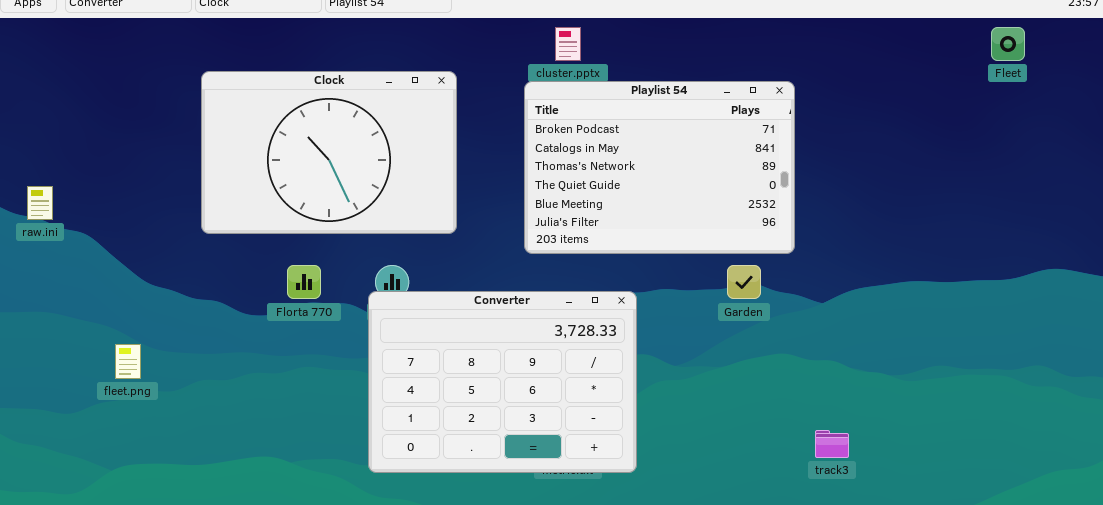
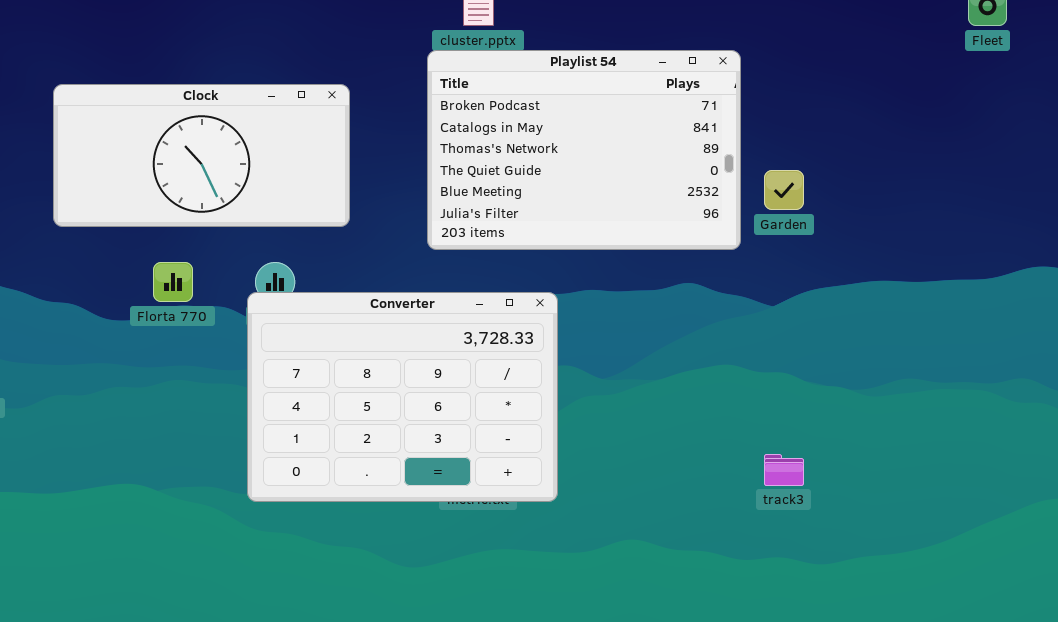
Clock: [201,71,457,234] -> [53,84,350,227], resized
Garden: [727,265,761,299] -> [764,170,804,210], moved

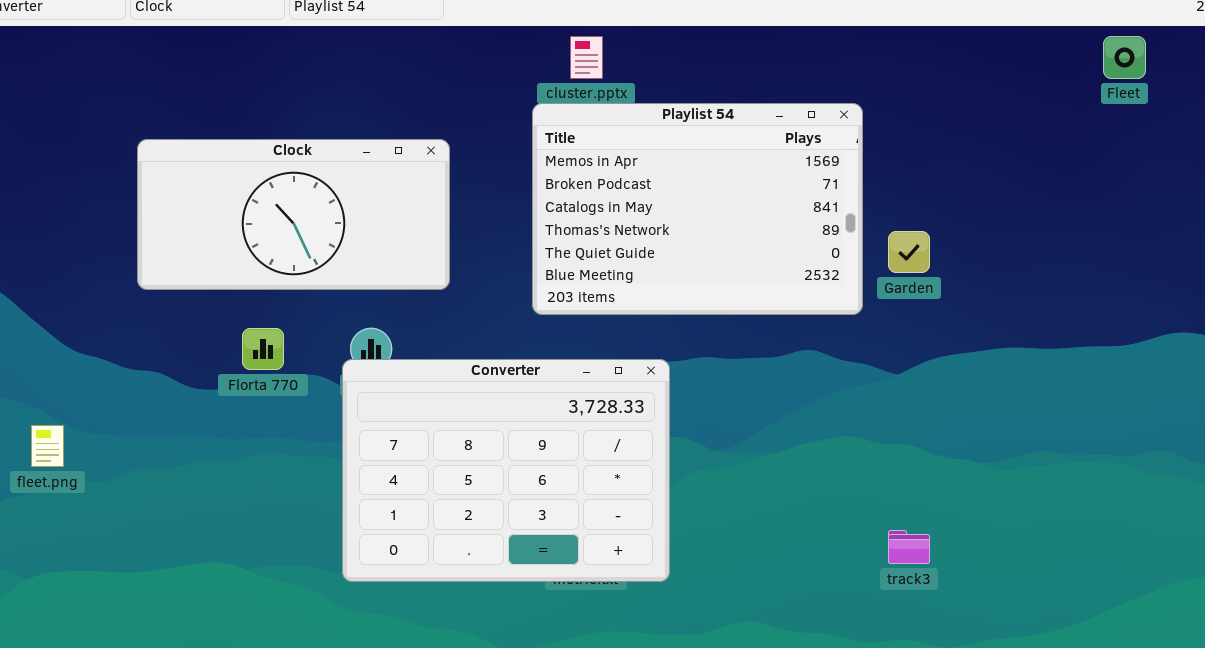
Playlist 54: [427,50,741,250] -> [532,103,863,315], scrolled up 1 row

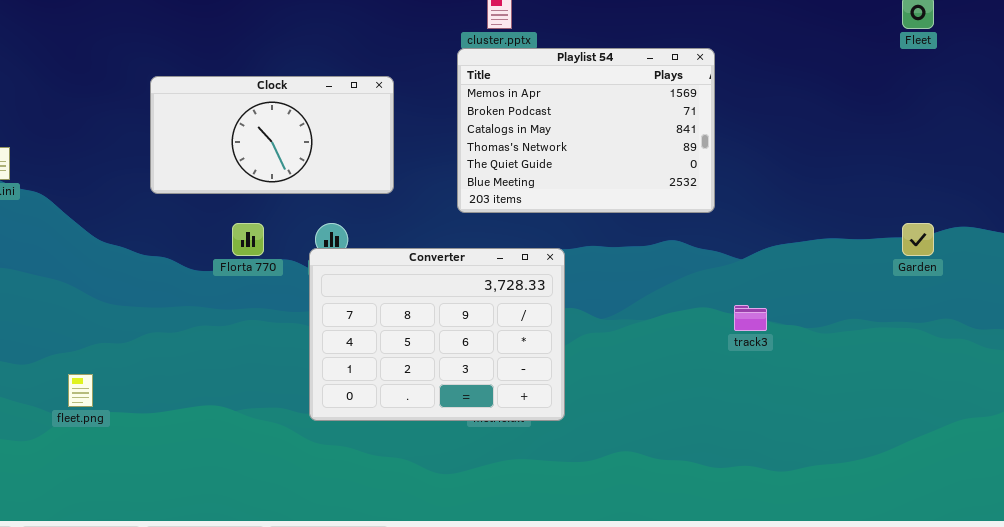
Garden: [888,231,930,273] -> [902,223,934,256], moved
fleet.png: [31,425,64,467] -> [68,374,93,407], moved
track3: [888,530,930,564] -> [734,305,767,331], moved

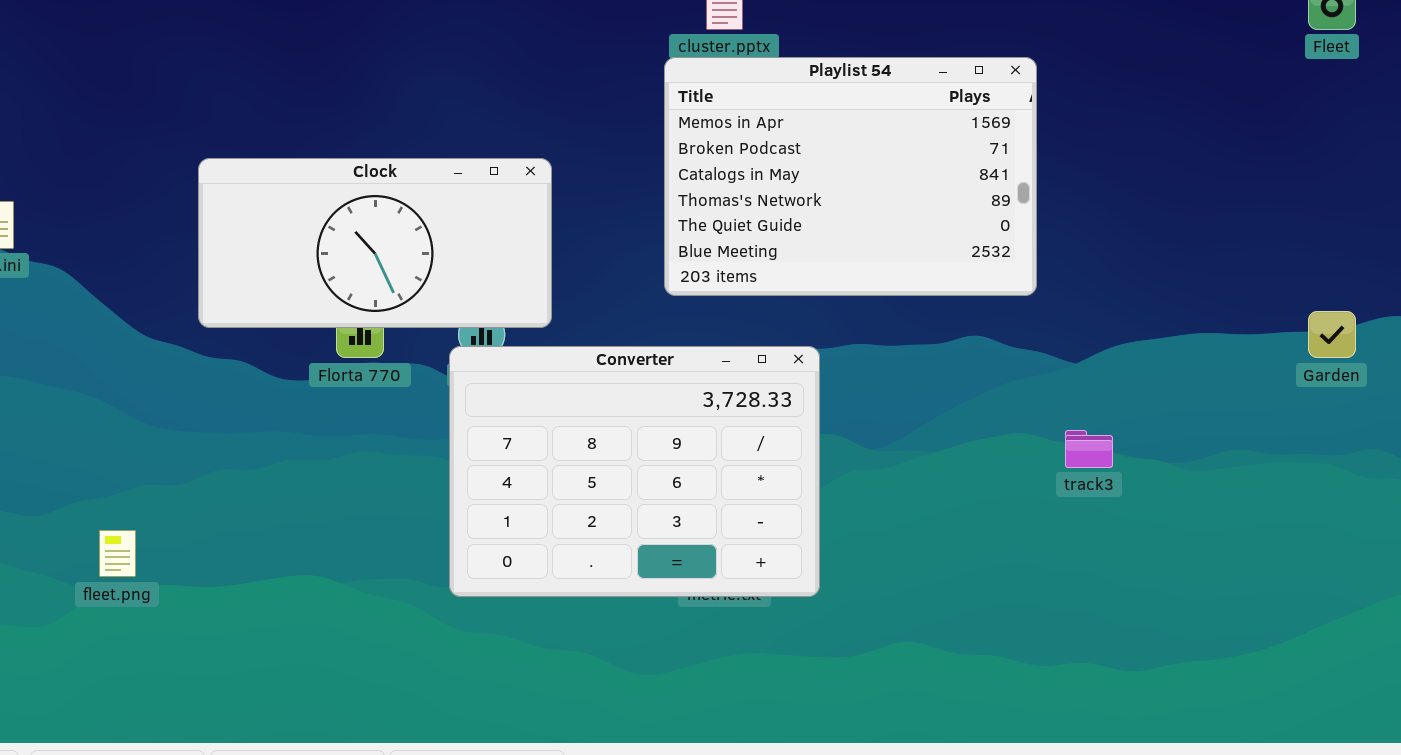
Clock: [150,76,394,194] -> [198,158,552,328], moved

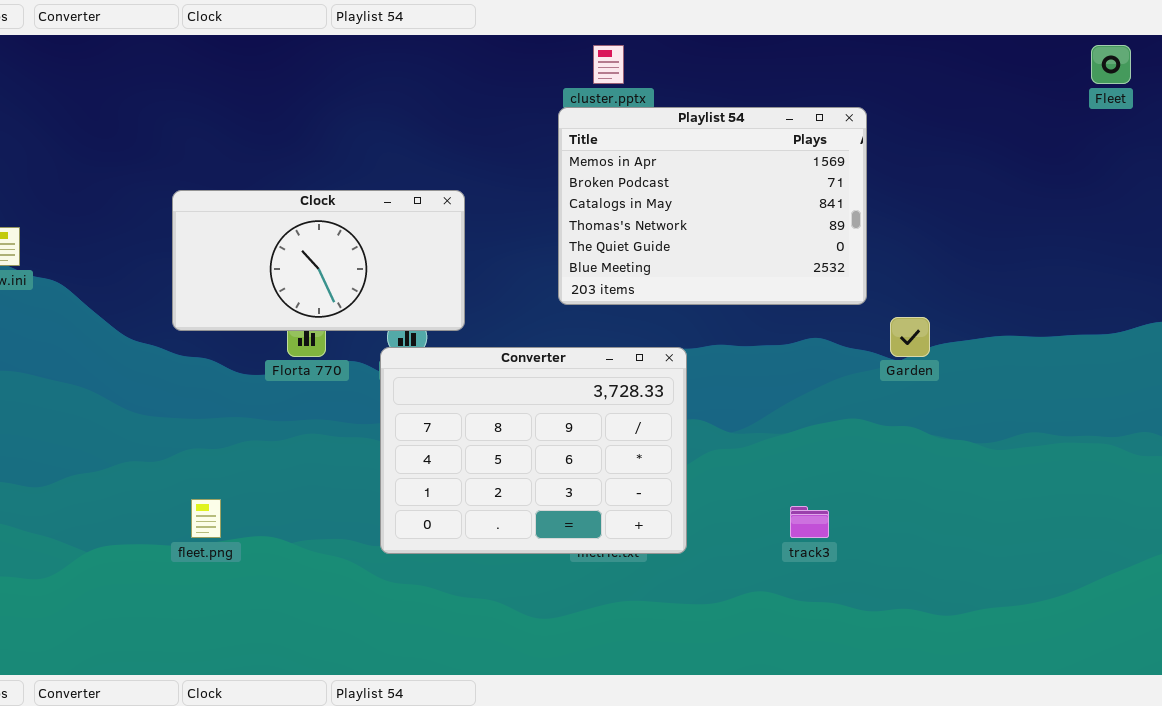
Garden: [1308,311,1356,358] -> [890,317,930,357], moved
track3: [1065,430,1113,468] -> [790,506,829,538], moved
fleet.png: [99,530,136,577] -> [191,499,221,538], moved

